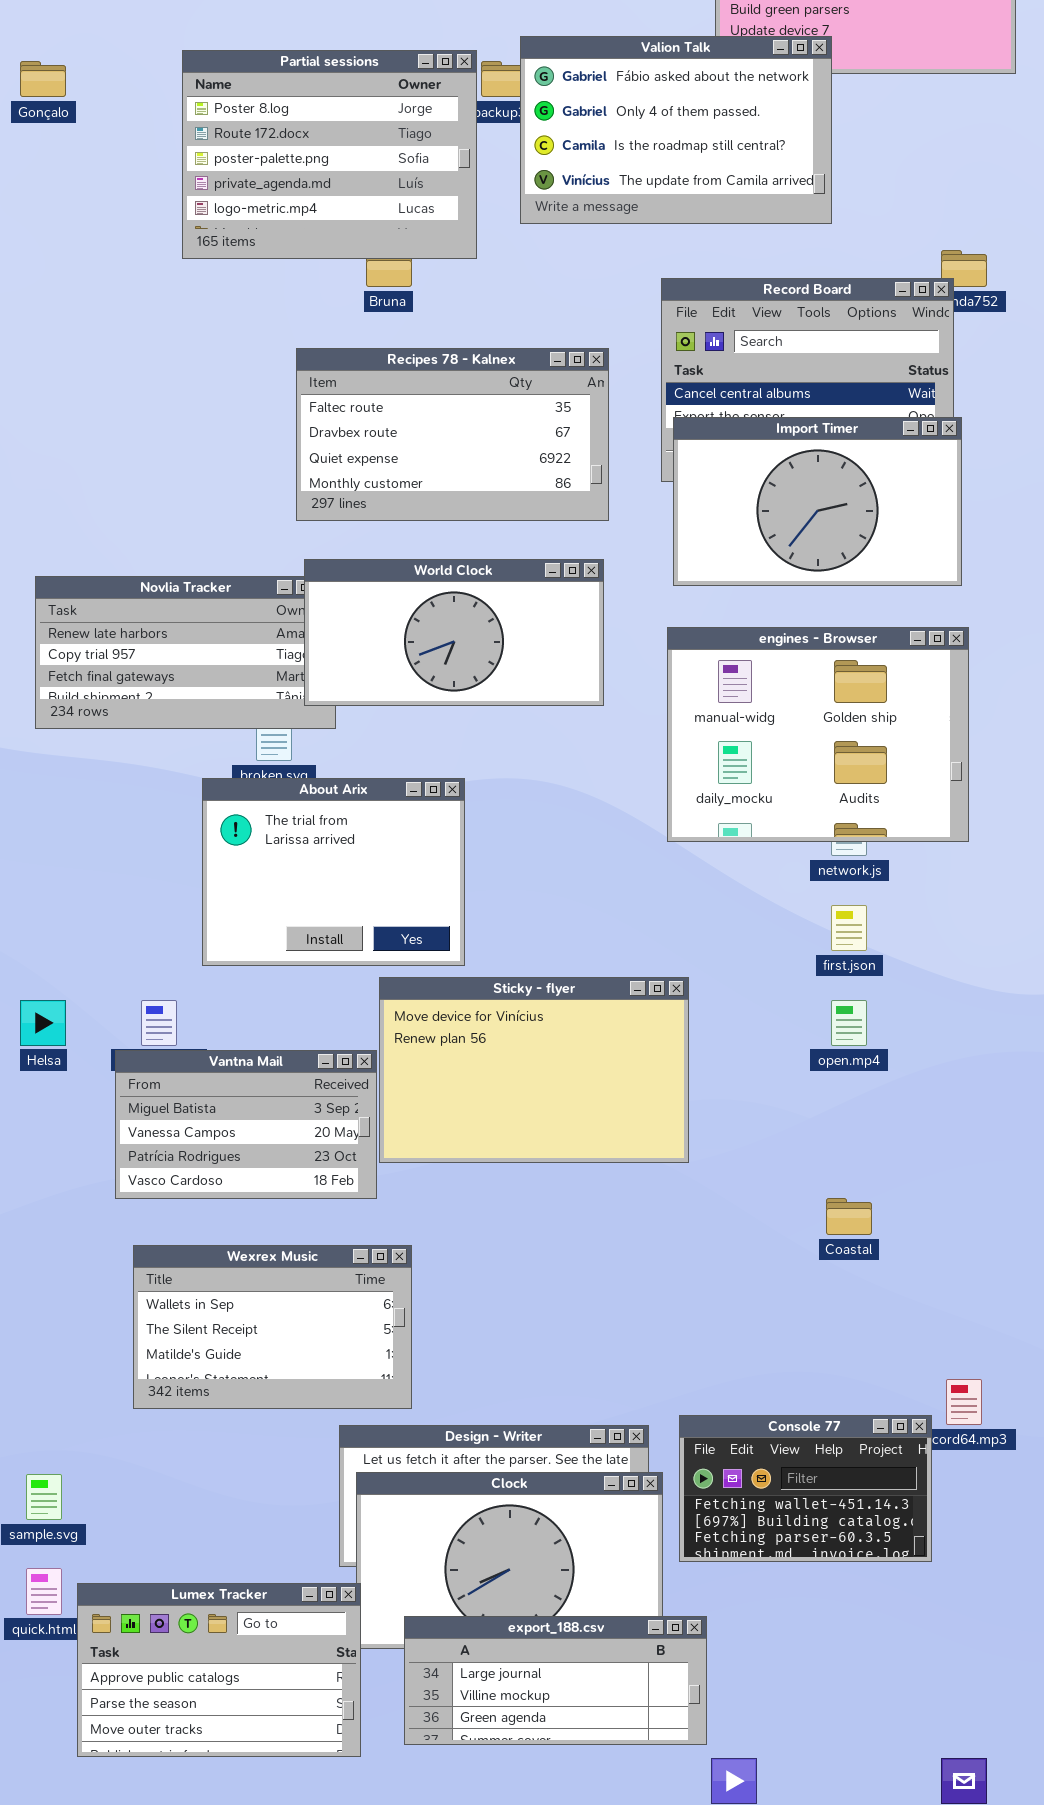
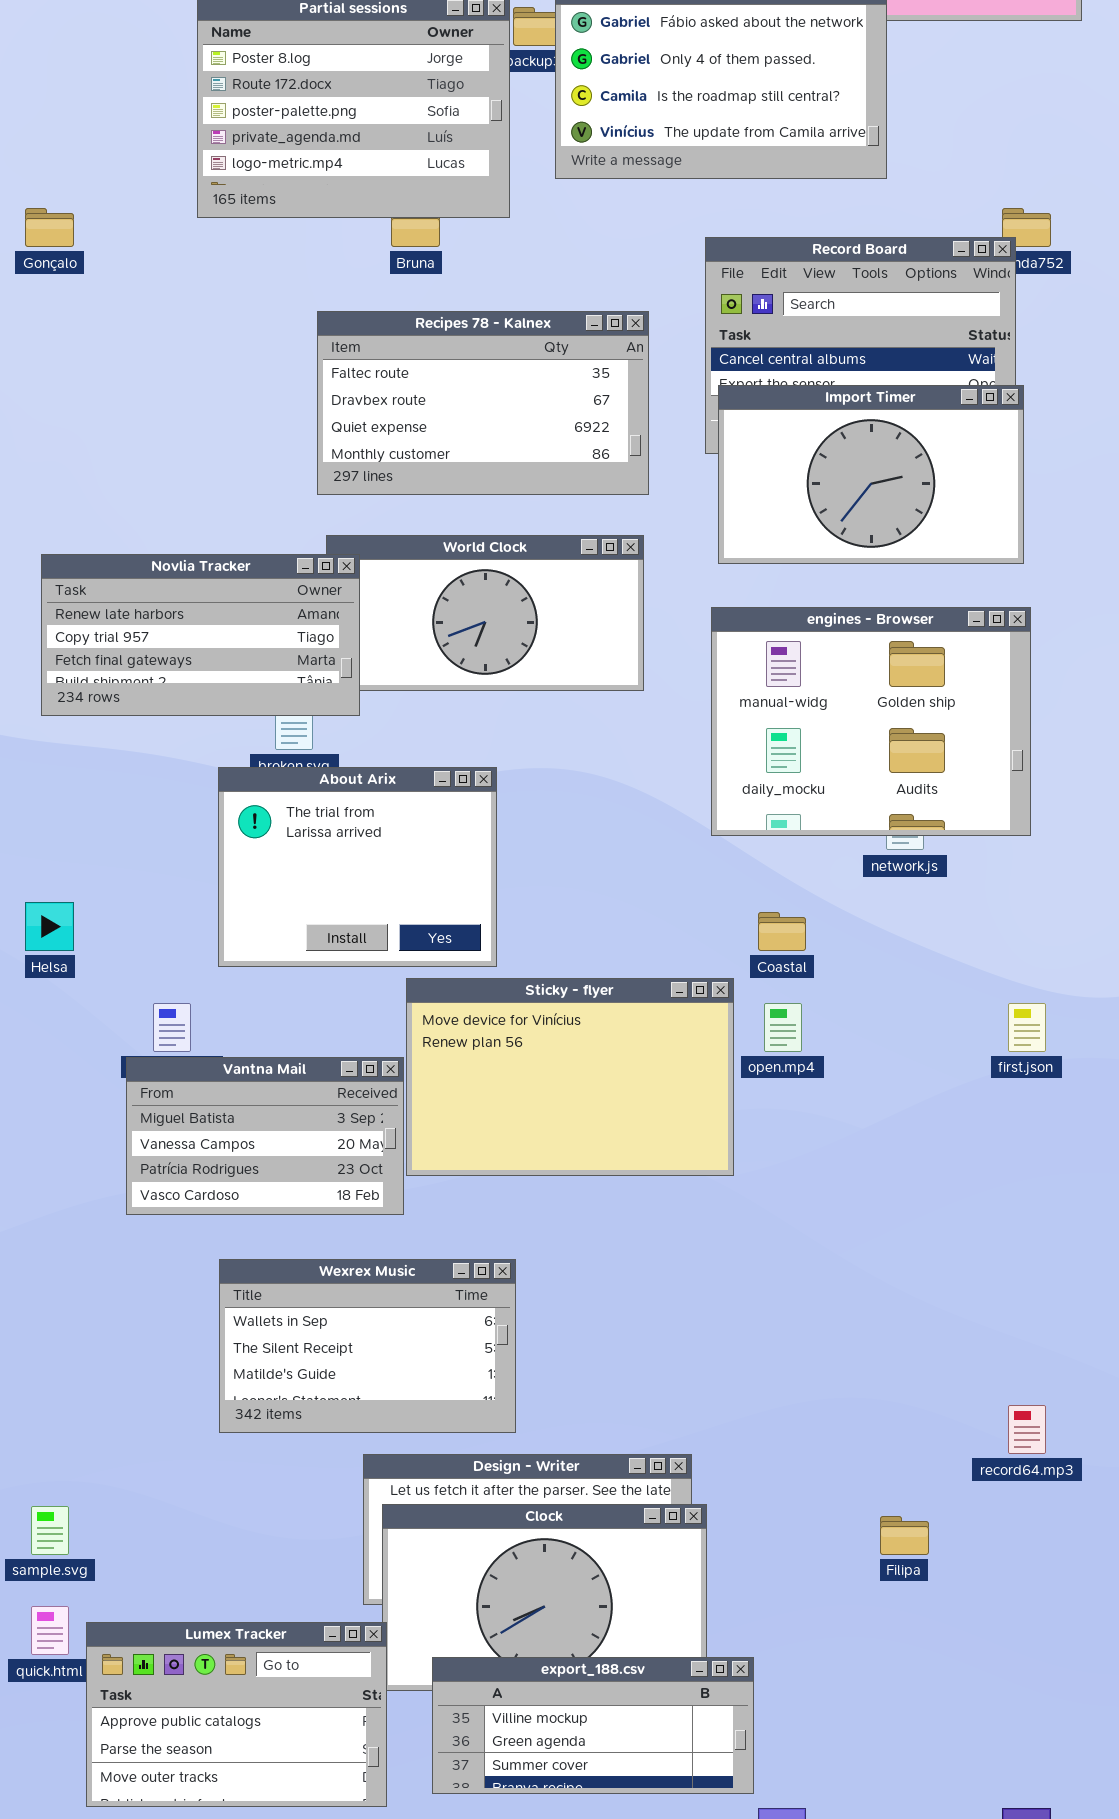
Gonçalo: [20,61,66,97] -> [25,208,74,247], moved
Novlia Tracker: [35,576,336,729] -> [41,554,360,716], raised
first.json: [831,905,867,951] -> [1008,1003,1046,1052], moved
Helsa: [20,1000,66,1046] -> [25,902,74,951], moved
open.mp4: [831,1000,867,1046] -> [764,1003,802,1052], moved
Coastal: [826,1198,872,1235] -> [758,912,806,951], moved
Wexrex Music: [133,1245,412,1409] -> [219,1259,516,1433], moved
Console 77: [679,1415,932,1562] -> none, closed
export_188.csv: [404,1616,707,1745] -> [432,1657,754,1794], scrolled down 1 row

